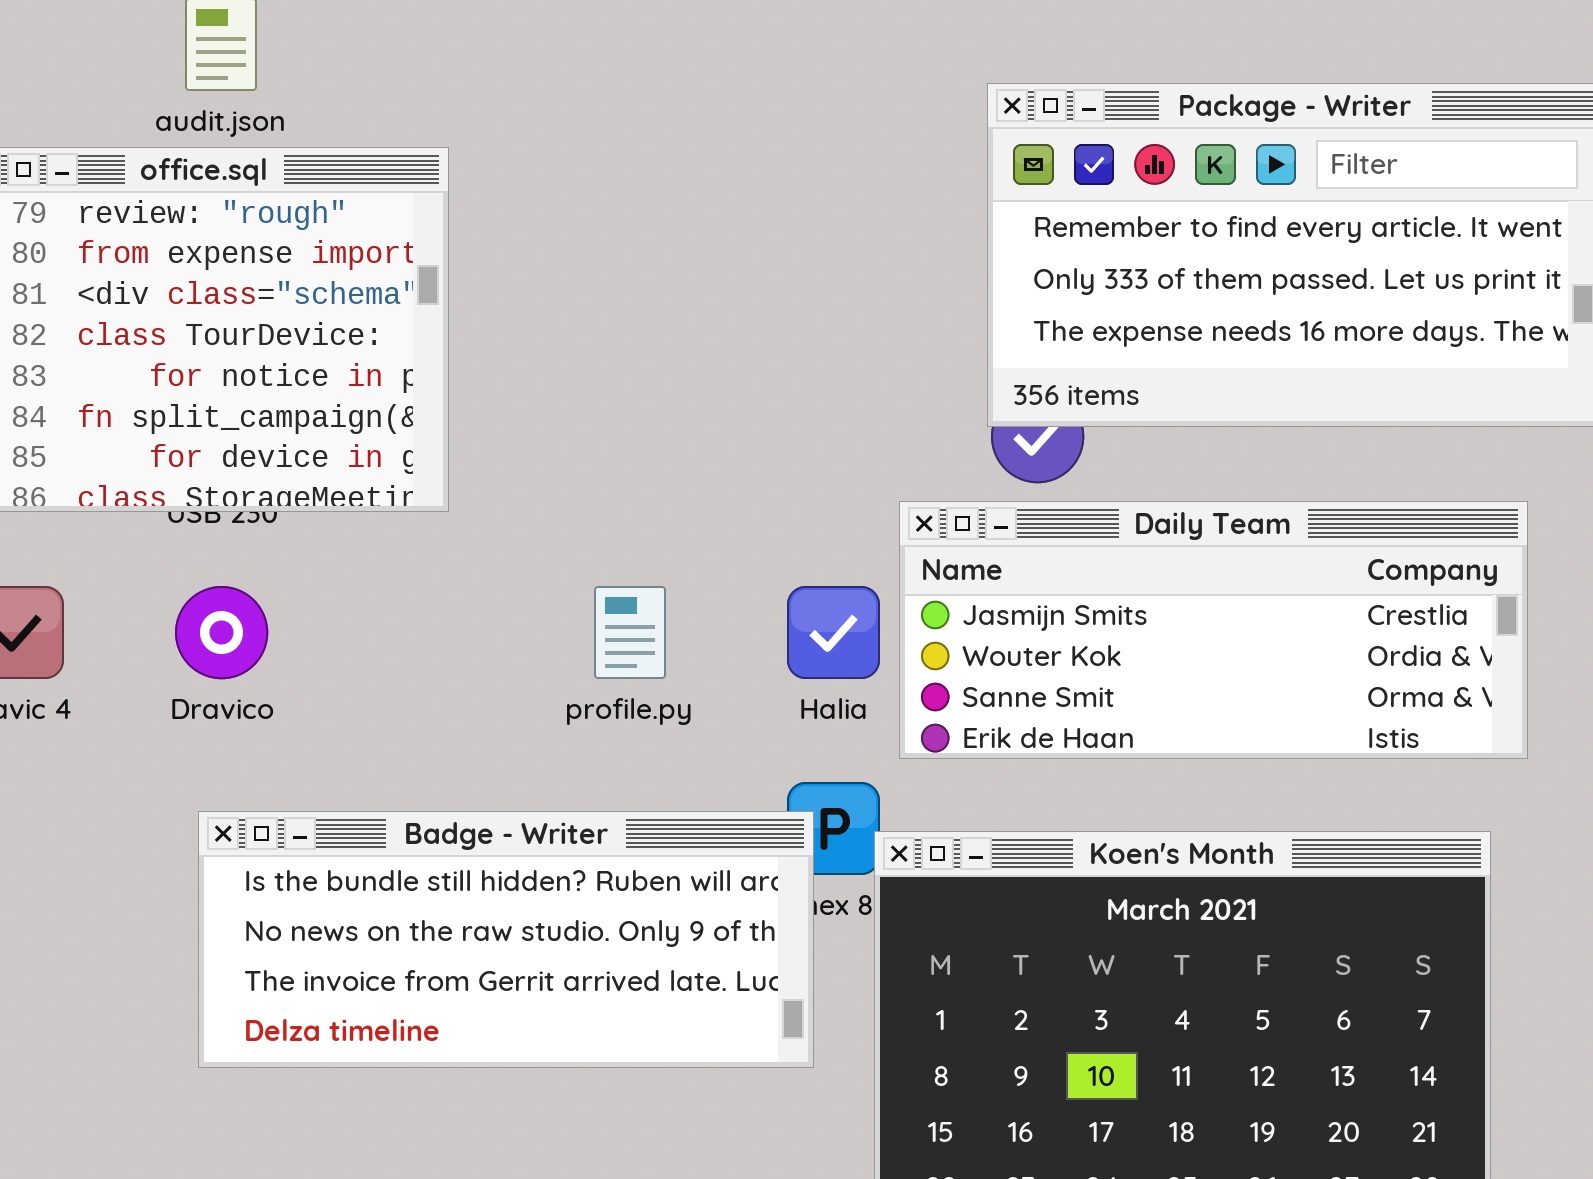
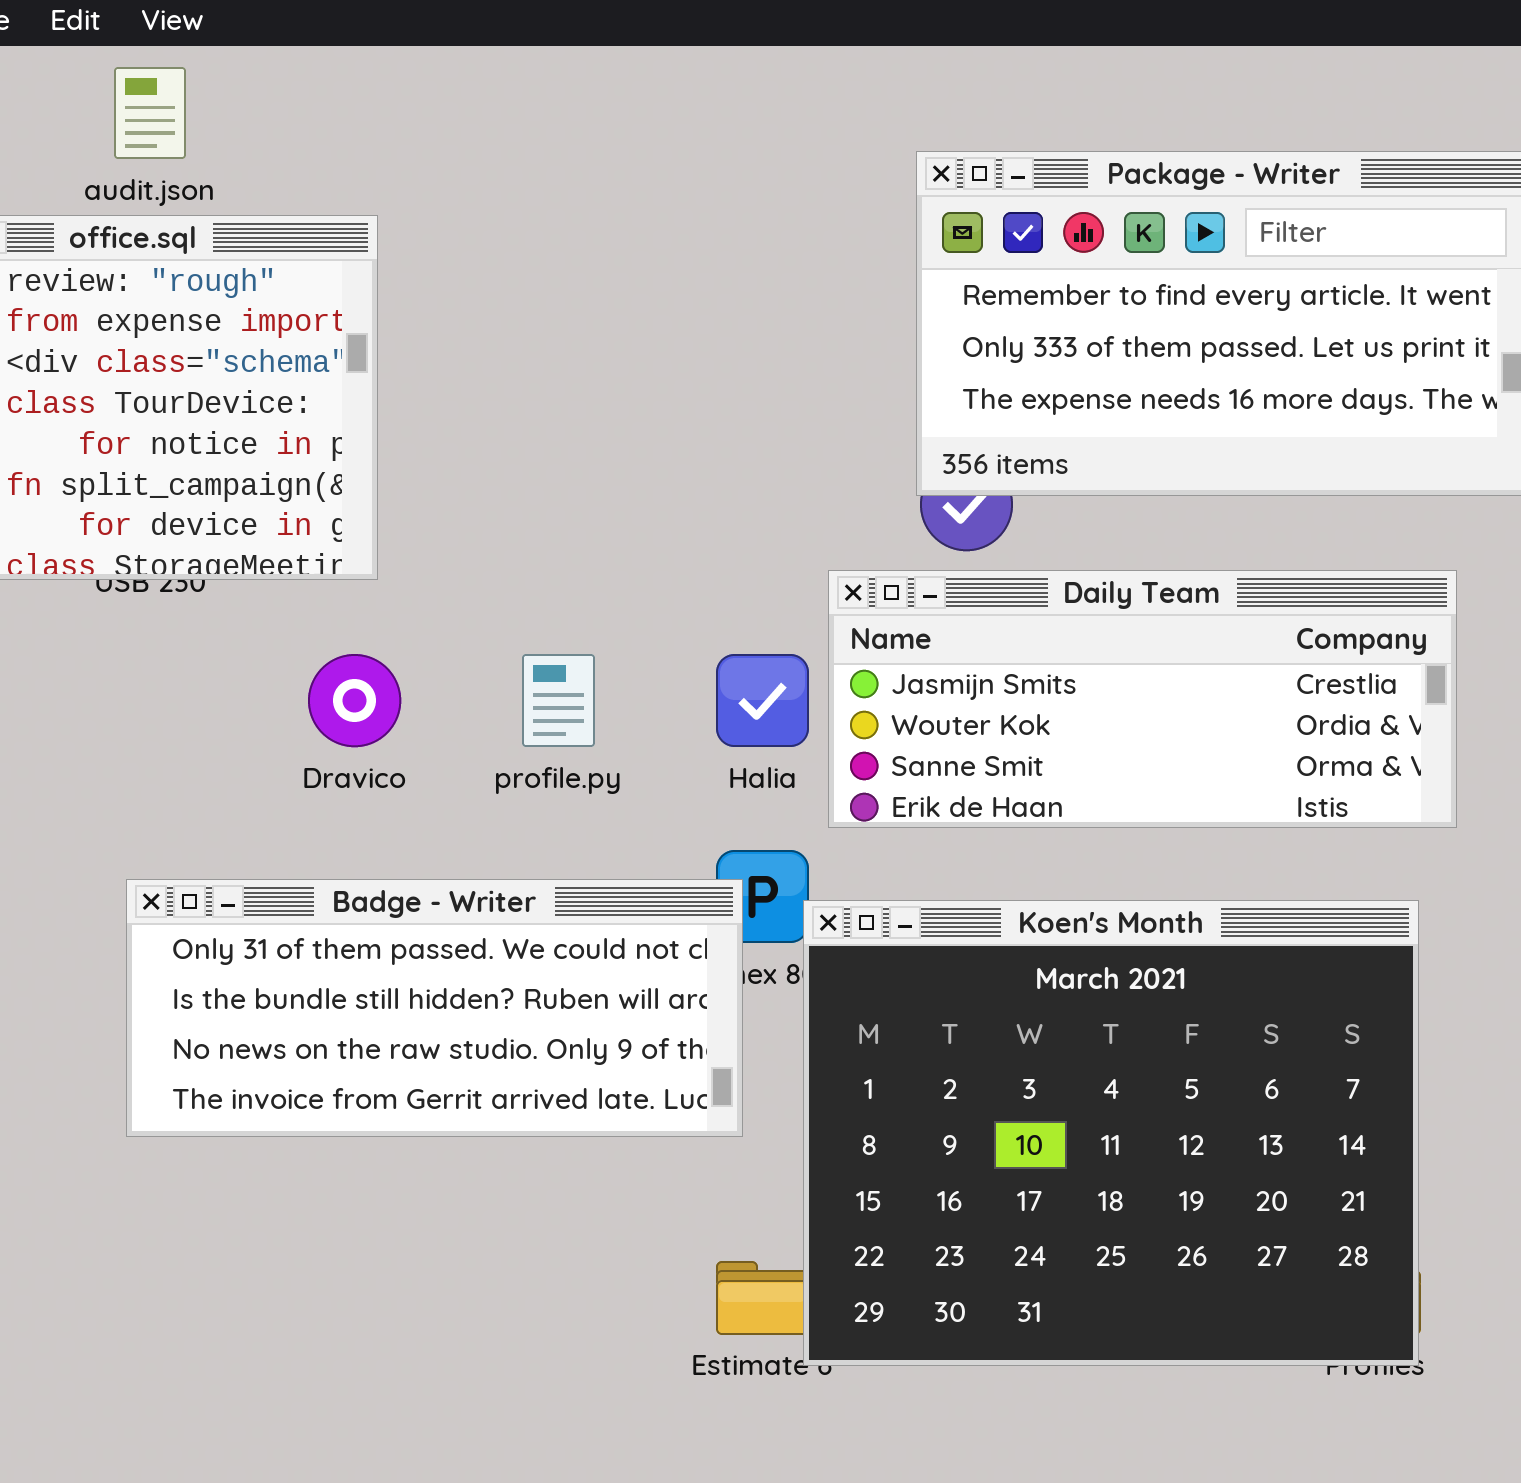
Dravico: [175,586,268,679] -> [308,654,401,747], moved
Badge - Writer: [198,811,814,1068] -> [126,879,743,1137], scrolled up 1 row

